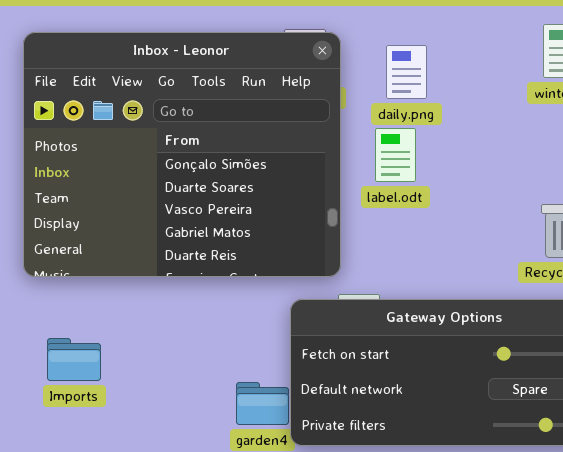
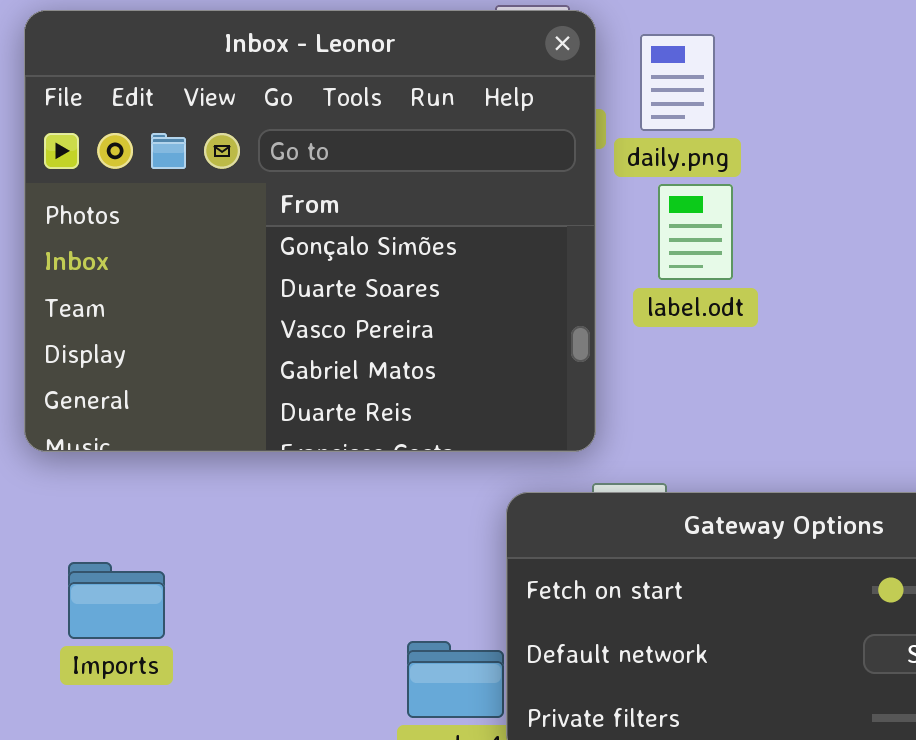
daily.png: [386,45,427,99] -> [640,34,715,131], moved

